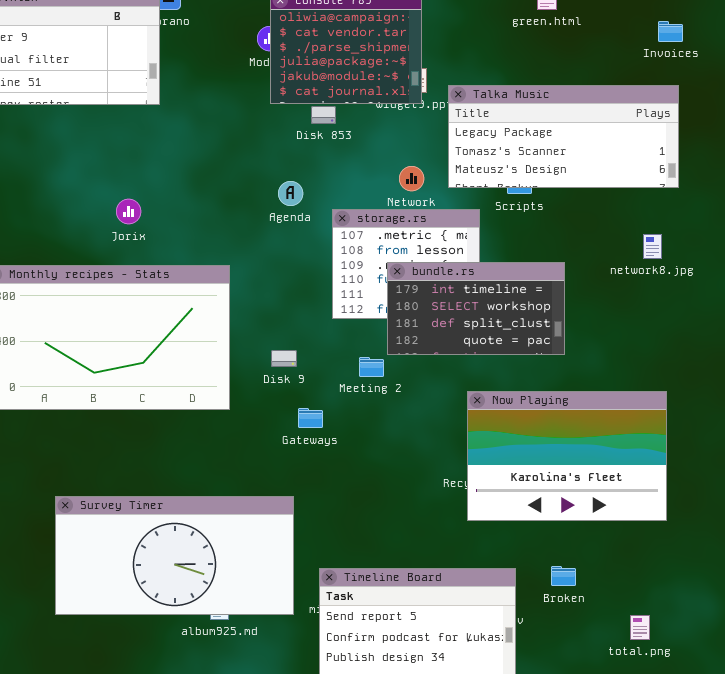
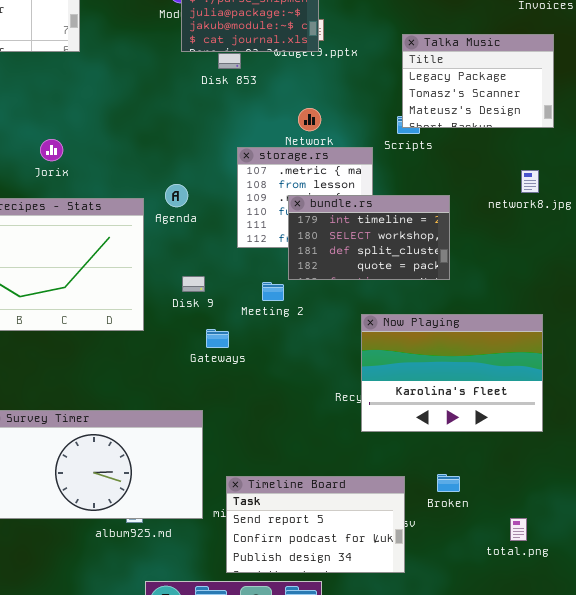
Talka Music: [448,85,679,188] -> [402,34,554,128], resized
Agenda: [278,181,303,206] -> [165,184,188,207], moved

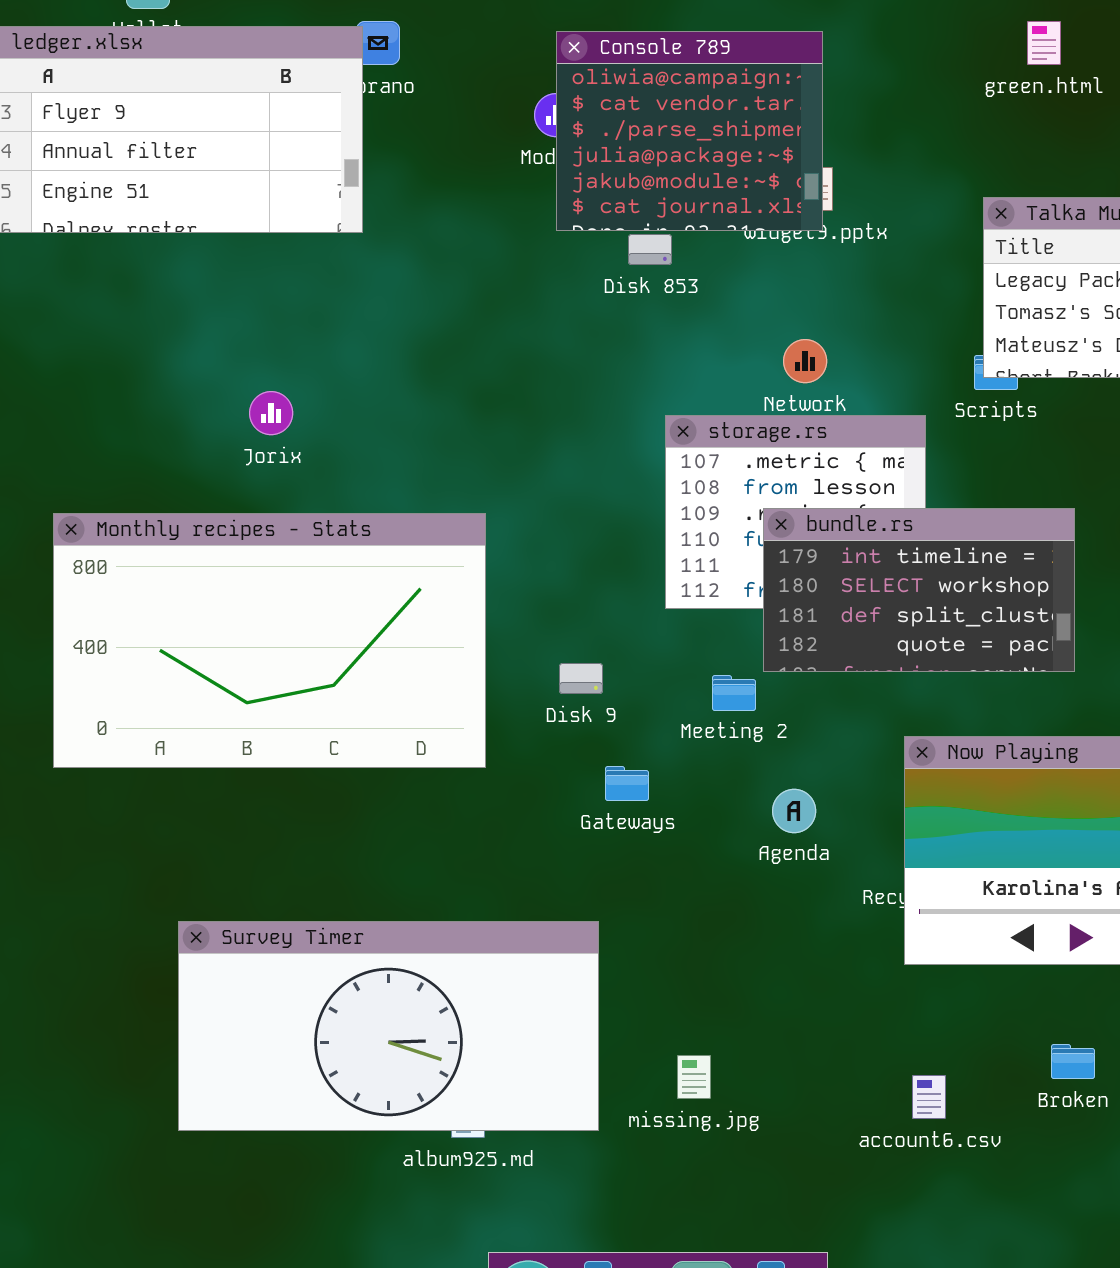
Jorix: [40,139,63,161] -> [249,391,293,435], moved
Agenda: [165,184,188,207] -> [772,789,816,833], moved
Timeline Board: [226,476,405,573] -> none, closed

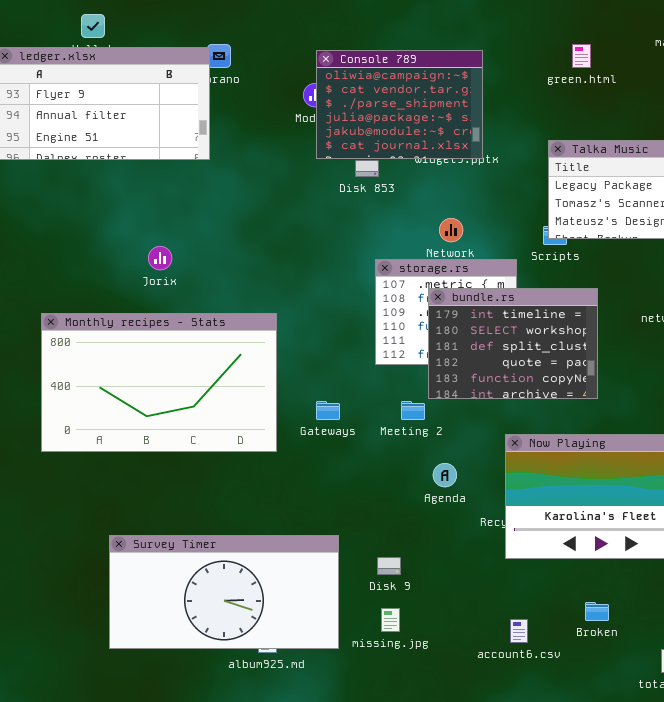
Console 789: [556,31,823,231] -> [316,50,483,159], resized
bundle.rs: [763,508,1075,672] -> [428,288,598,399], resized
Disk 9: [559,663,603,694] -> [377,557,401,575], moved
Gateways: [605,766,649,801] -> [316,401,340,420], moved

